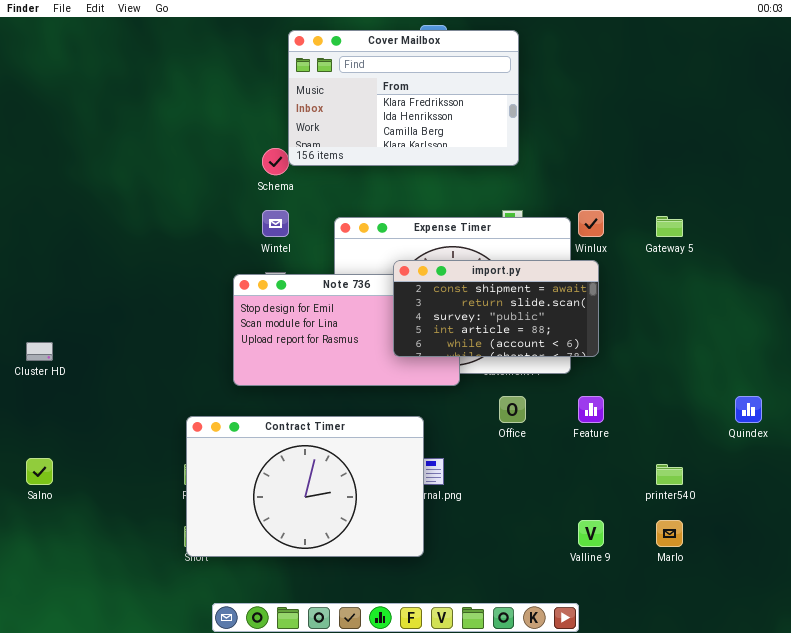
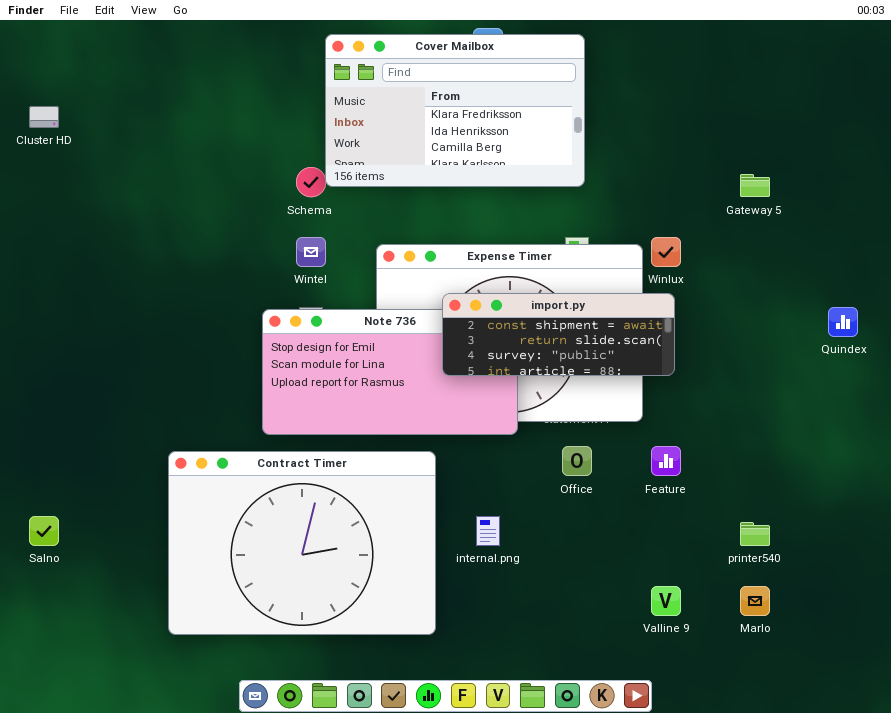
Gateway 5: [656,216,683,237] -> [740,174,770,197], moved
import.py: [393,260,599,357] -> [442,293,675,376], resized
Cluster HD: [26,342,53,361] -> [29,106,59,128], moved
Quindex: [735,396,762,423] -> [828,307,858,337], moved
Contract Timer: [186,416,424,557] -> [168,451,436,635], moved, resized

